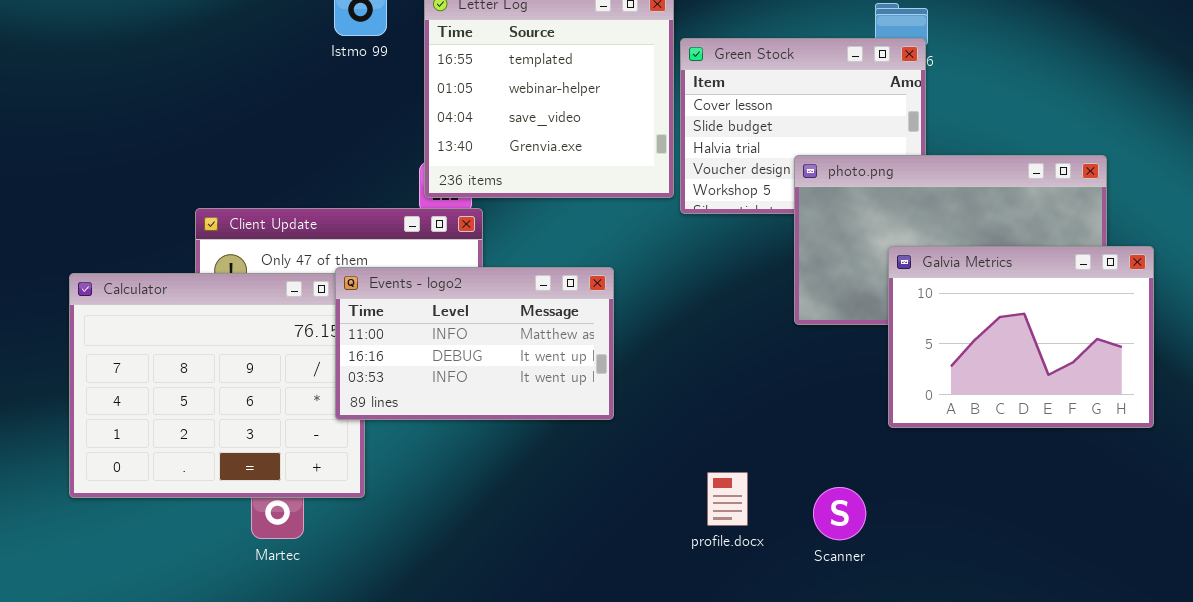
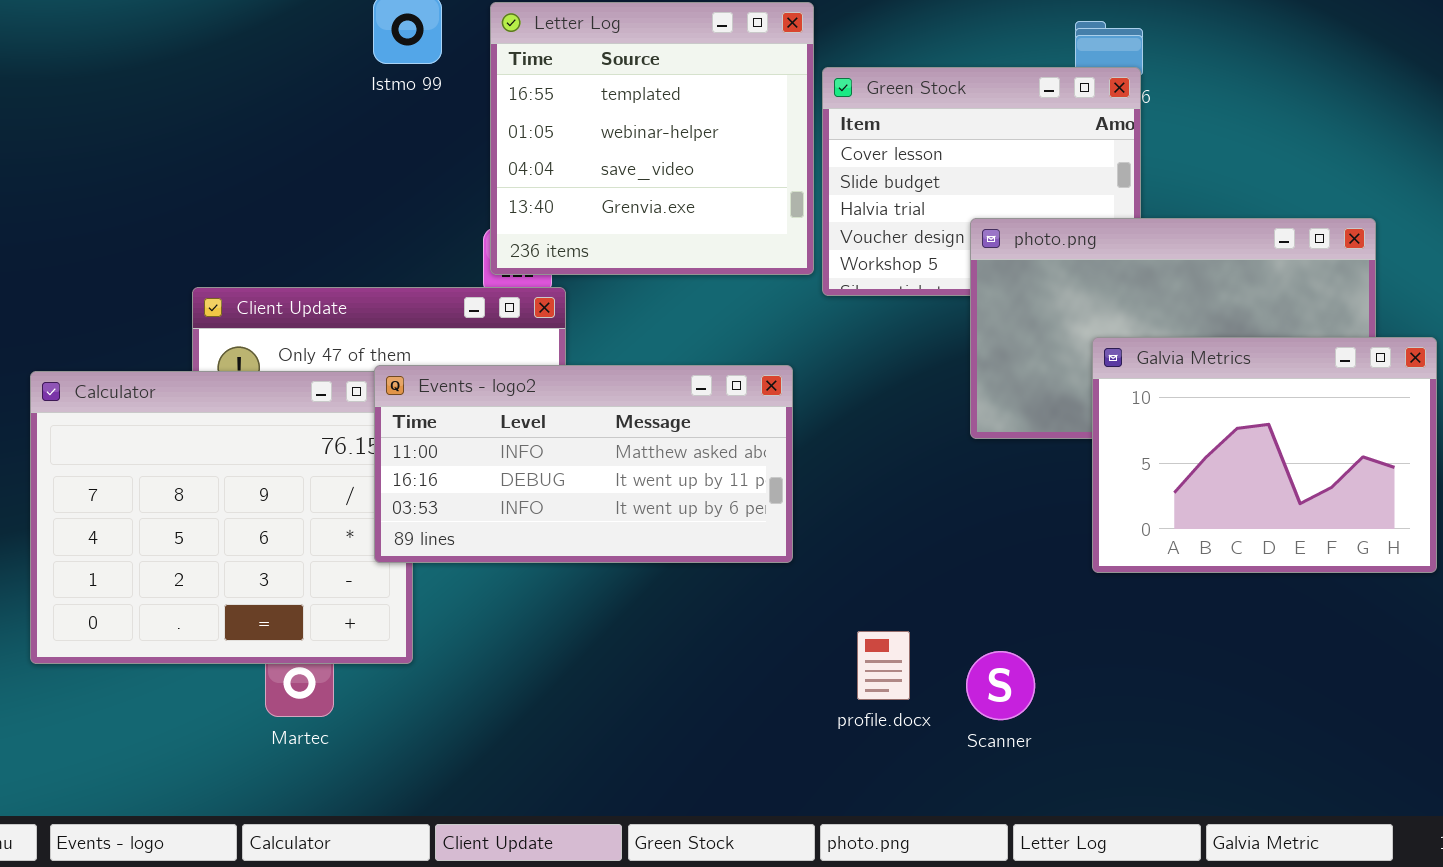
Events - logo2: [335,267,614,420] -> [374,365,793,563], resized
Scanner: [813,487,866,540] -> [966,651,1035,720], moved

